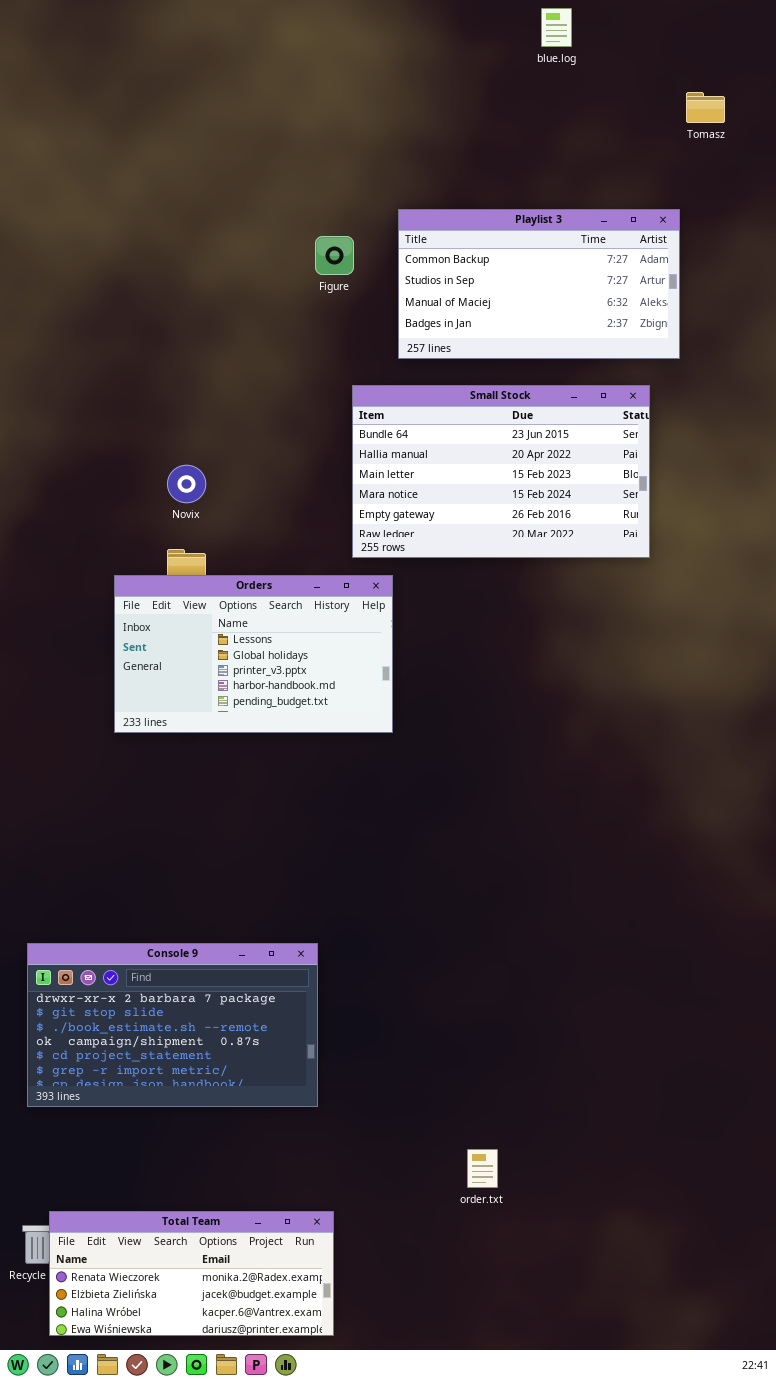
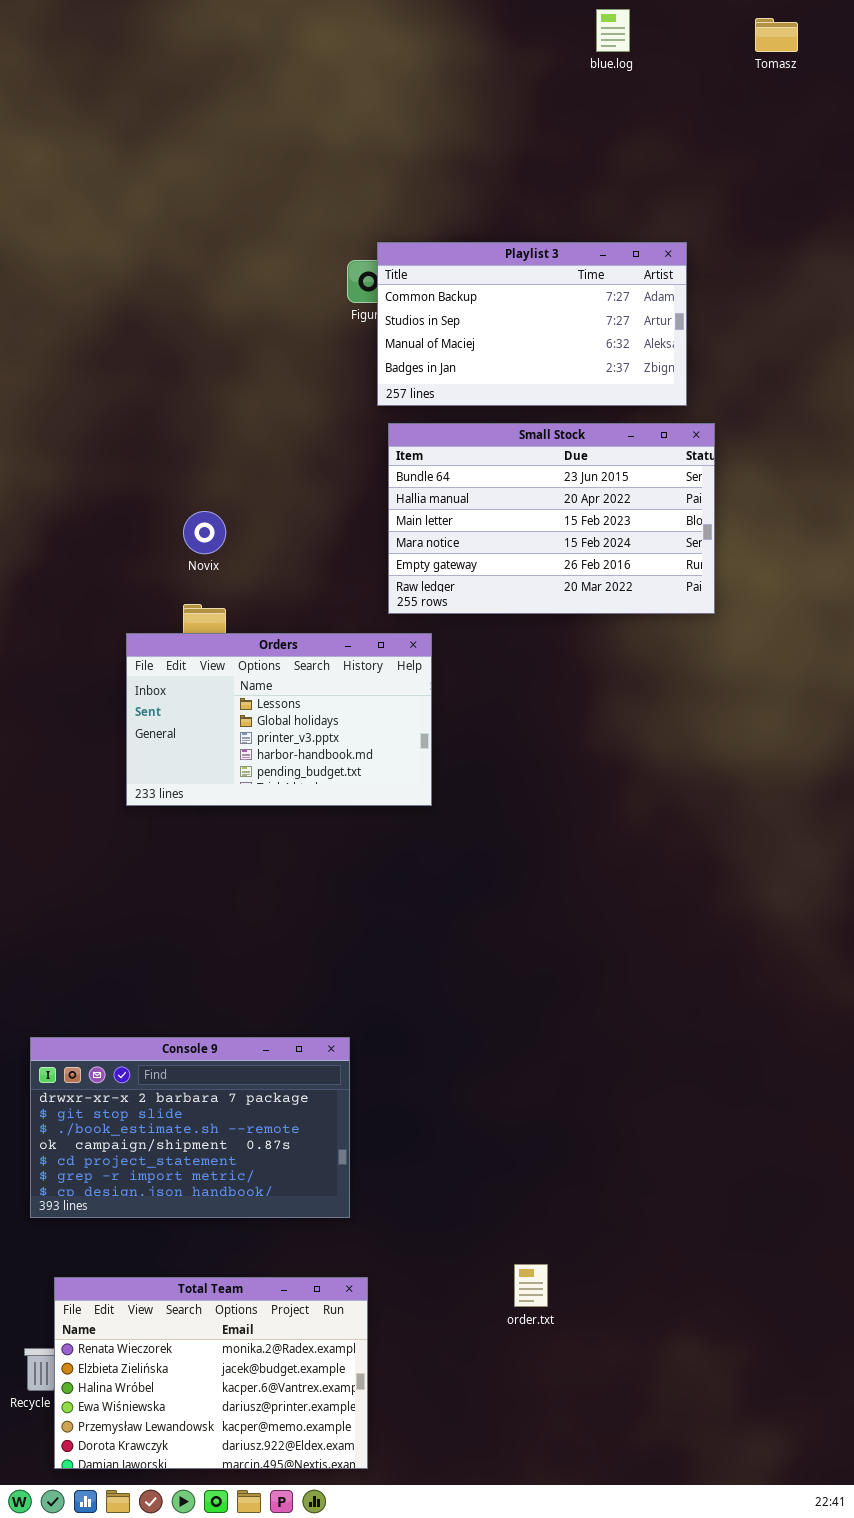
Tomasz: [686,92,725,123] -> [755,18,798,52], moved
Playlist 3: [398,209,680,359] -> [377,242,687,406], moved
Total Team: [49,1211,334,1336] -> [54,1277,368,1469], resized

